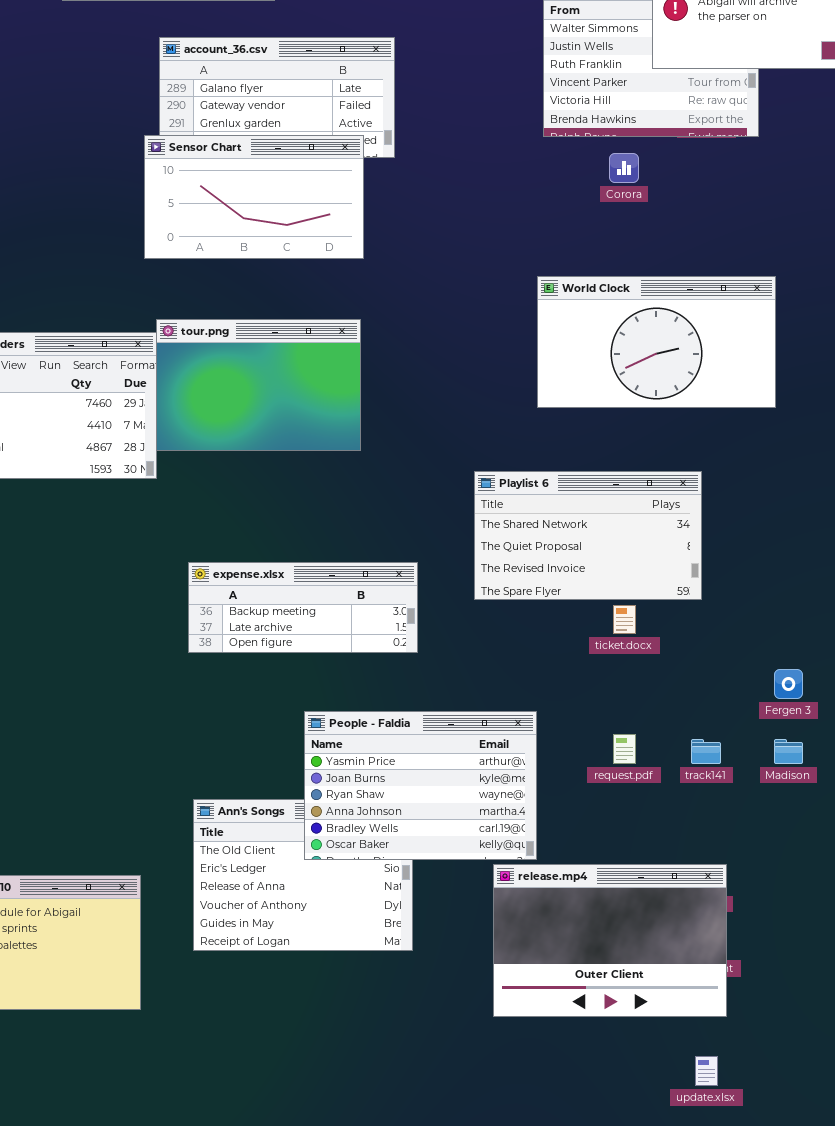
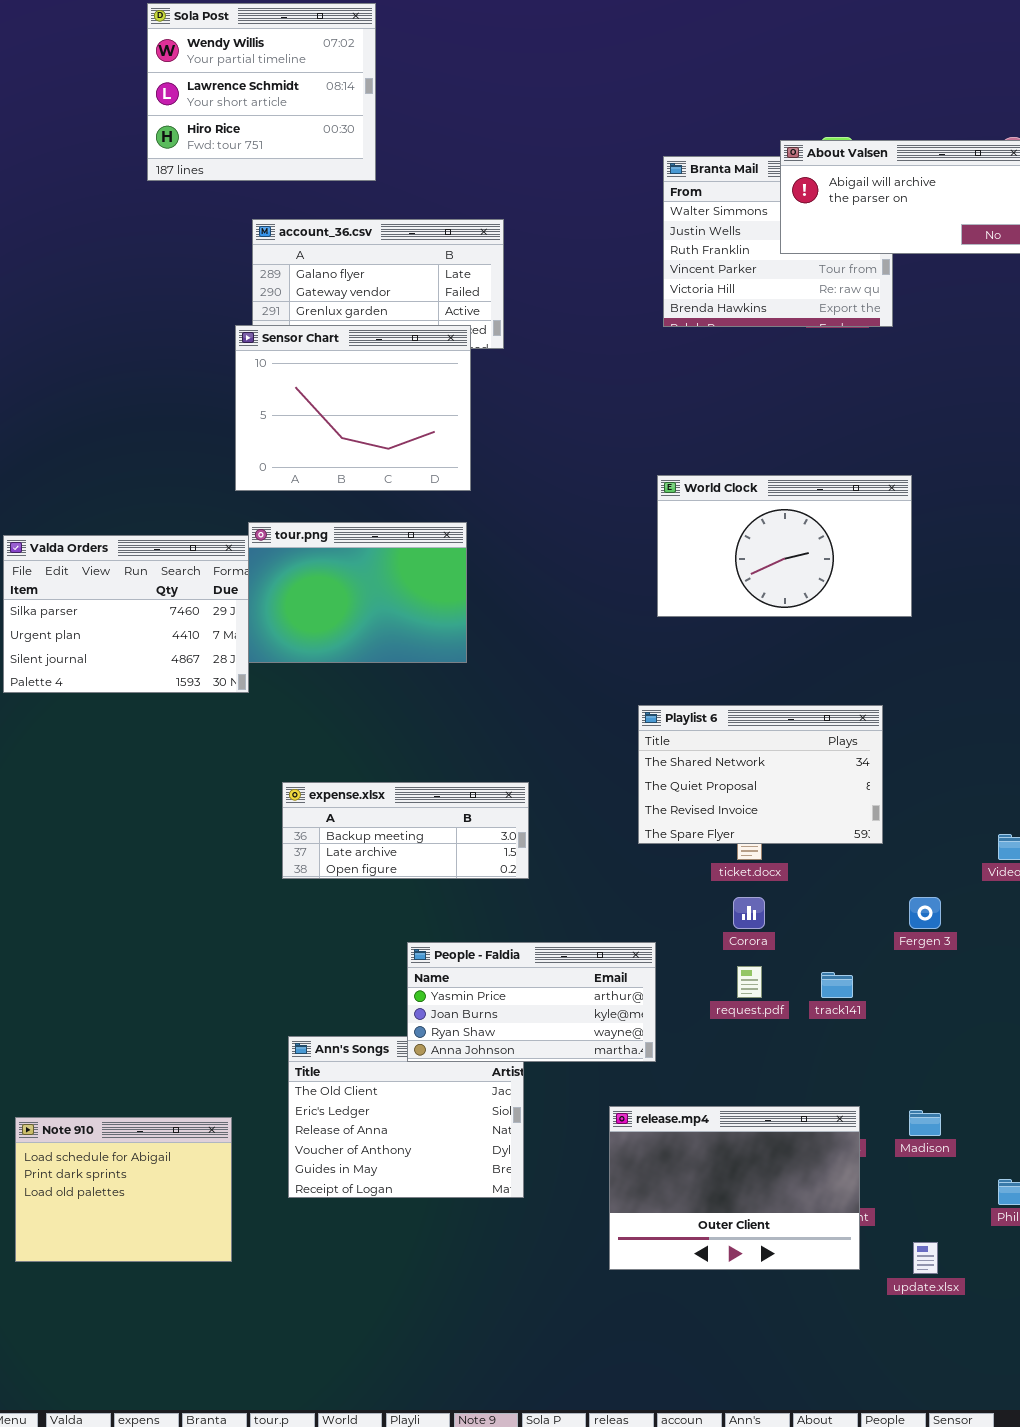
Sensor Chart: [144,135,364,259] -> [235,325,471,491], resized
Corora: [609,153,639,183] -> [733,897,765,929], moved
Playlist 6: [474,471,702,600] -> [638,705,883,844], moved
People - Faldia: [304,711,537,860] -> [407,942,656,1062], resized
Madison: [774,739,803,764] -> [909,1110,941,1136], moved
update.xlsx: [695,1056,718,1086] -> [913,1242,938,1274], moved

